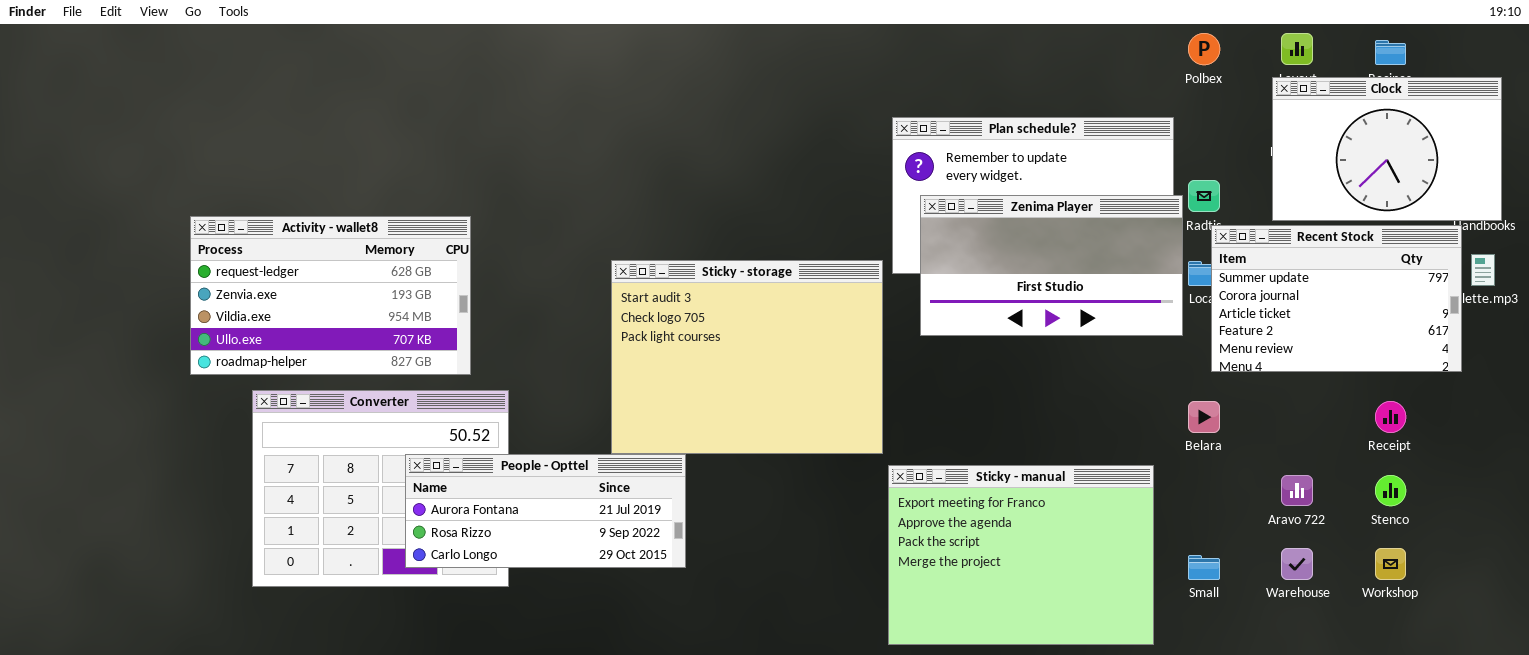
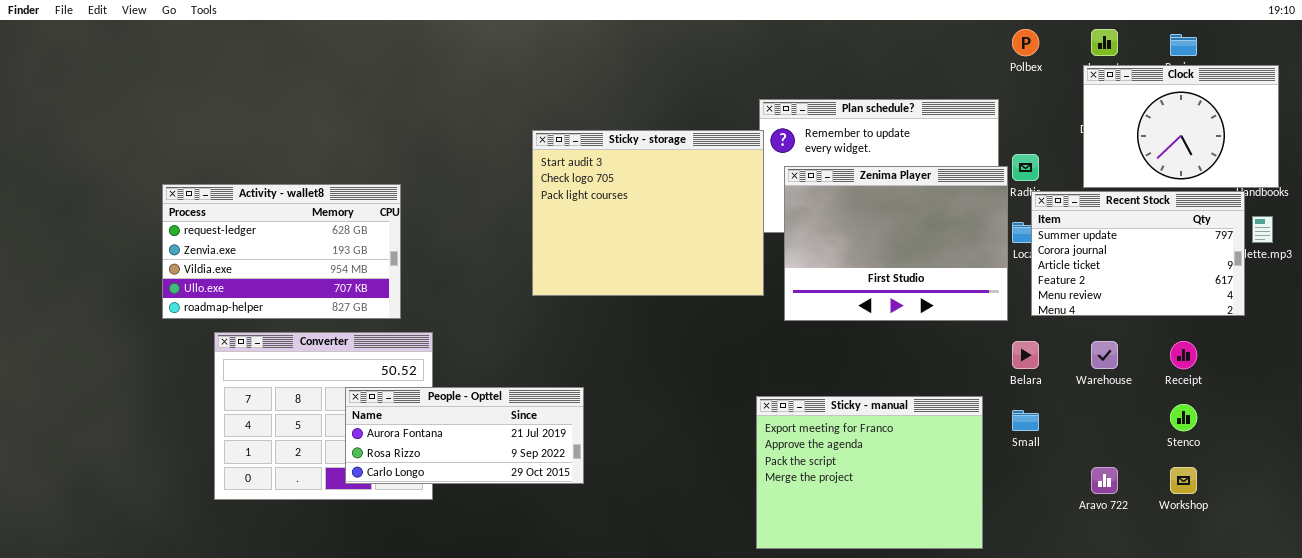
Zenima Player: [920,195,1183,336] -> [784,166,1008,321], resized
Sticky - storage: [611,260,883,454] -> [532,130,764,296], moved
Aravo 722: [1281,475,1313,506] -> [1091,467,1118,494], moved
Warehouse: [1281,548,1313,580] -> [1091,341,1118,369], moved
Small: [1188,555,1220,580] -> [1012,410,1039,431], moved

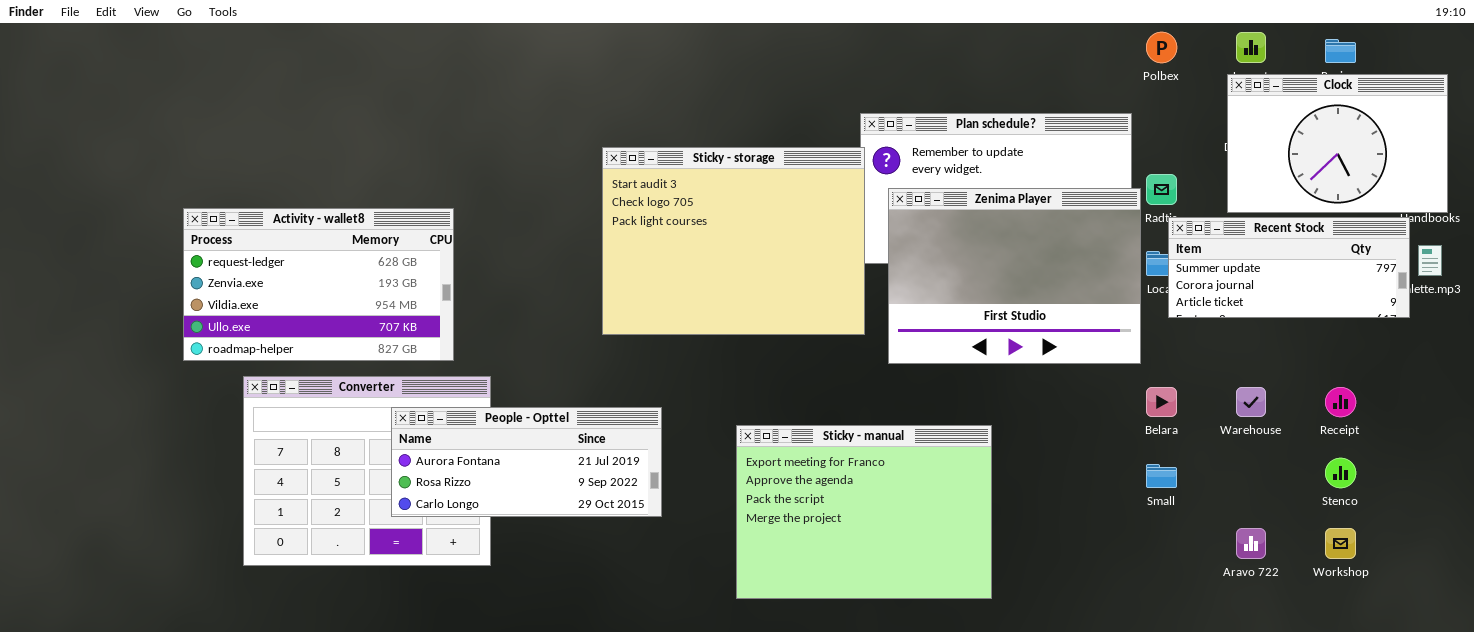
Recent Stock: [1031,191,1245,316] -> [1168,217,1410,318], resized
People - Opttel: [345,387,584,484] -> [391,407,662,517], moved
Sticky - manual: [756,396,983,549] -> [736,425,992,599], moved

